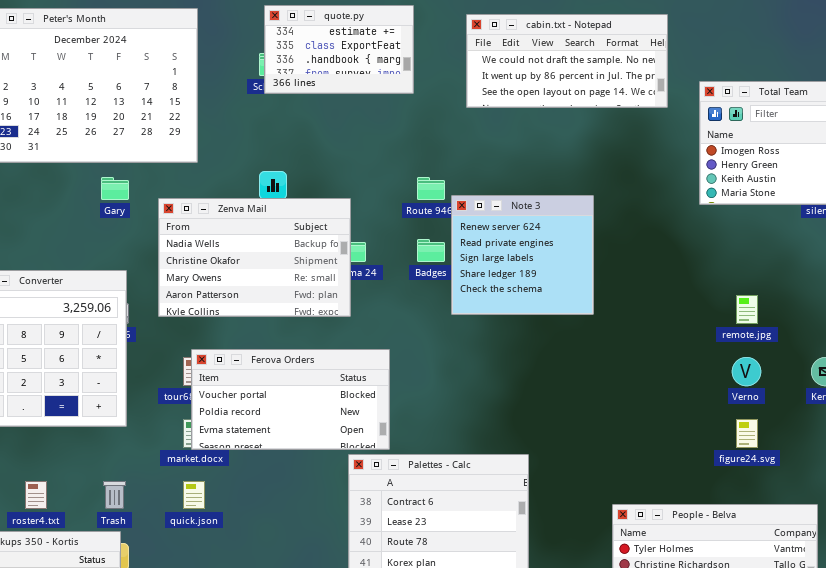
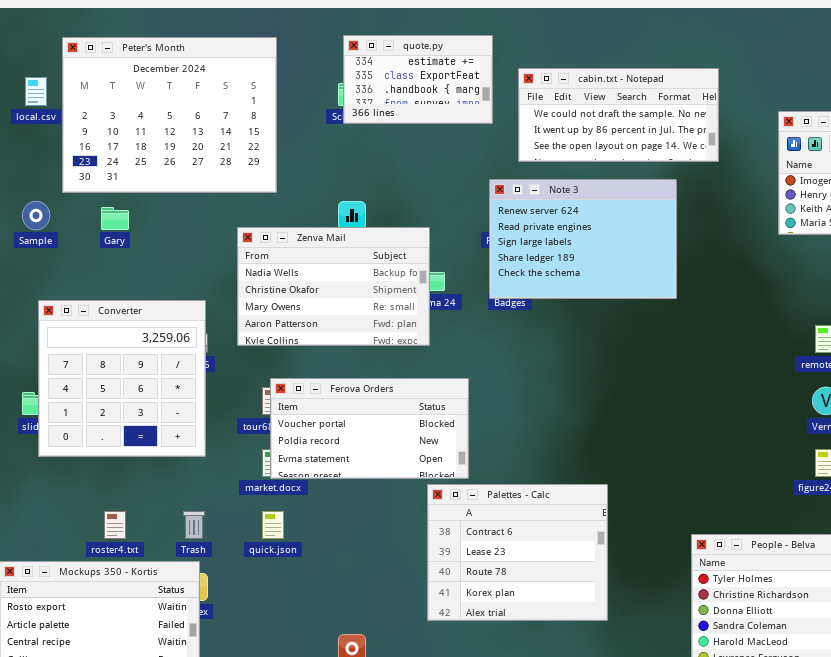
cabin.txt - Notepad: [466,14,668,108] -> [518,68,719,162], moved
Gary: [101,177,129,200] -> [101,207,129,230], moved
Note 3: [451,195,594,315] -> [489,179,677,299], moved, resized

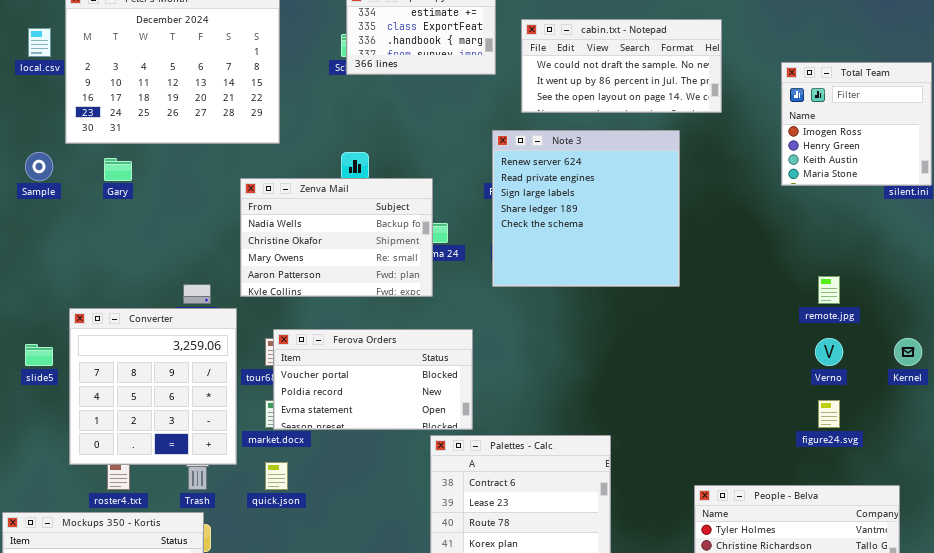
Note 3: [489,179,677,299] -> [492,130,680,287], resized
Converter: [38,300,206,457] -> [69,308,237,465], moved

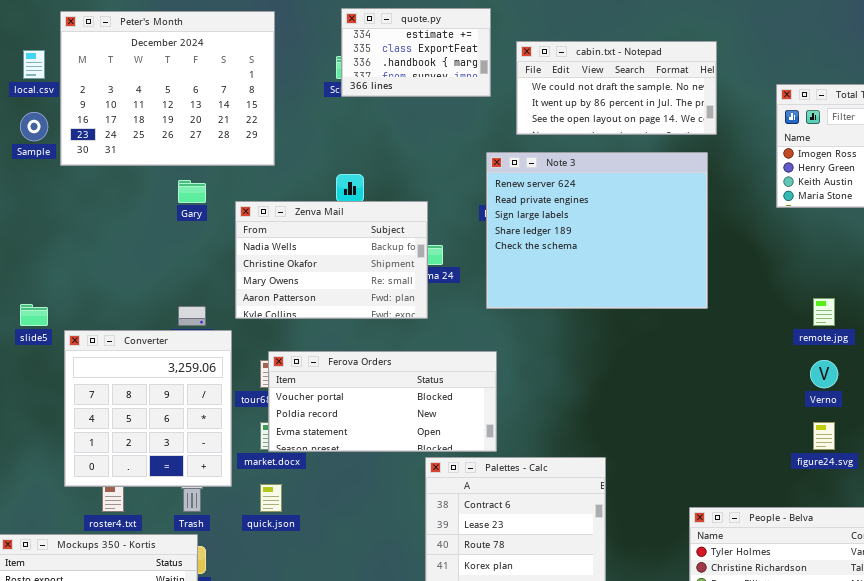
Note 3: [492,130,680,287] -> [486,152,708,309], resized
Sample: [25,152,53,181] -> [20,112,48,141], moved
Gary: [104,158,132,181] -> [178,180,206,203], moved
Ferova Orders: [273,329,473,430] -> [268,351,497,452], resized
slide5: [25,344,53,366] -> [20,304,48,326], moved

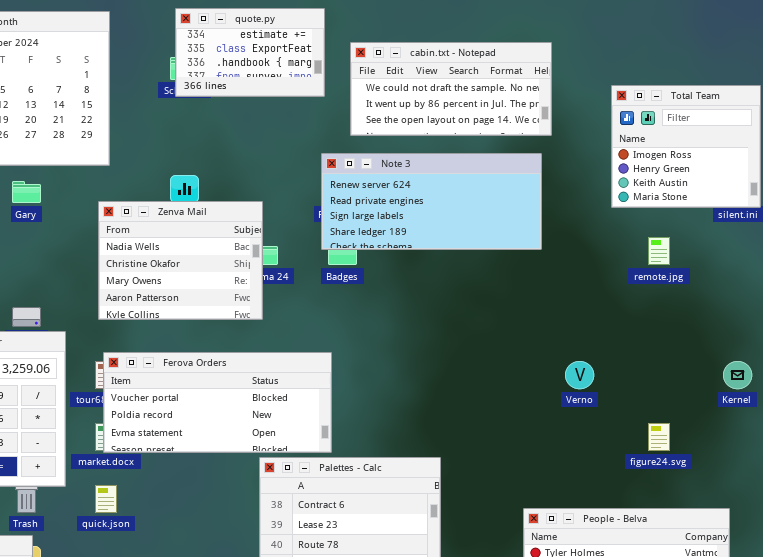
Note 3: [486,152,708,309] -> [321,153,542,250], resized
Zenva Mail: [235,201,428,319] -> [98,201,263,320], resized
remote.jpg: [813,298,835,326] -> [648,237,670,265], moved
Verno: [810,360,838,388] -> [565,361,594,389], moved

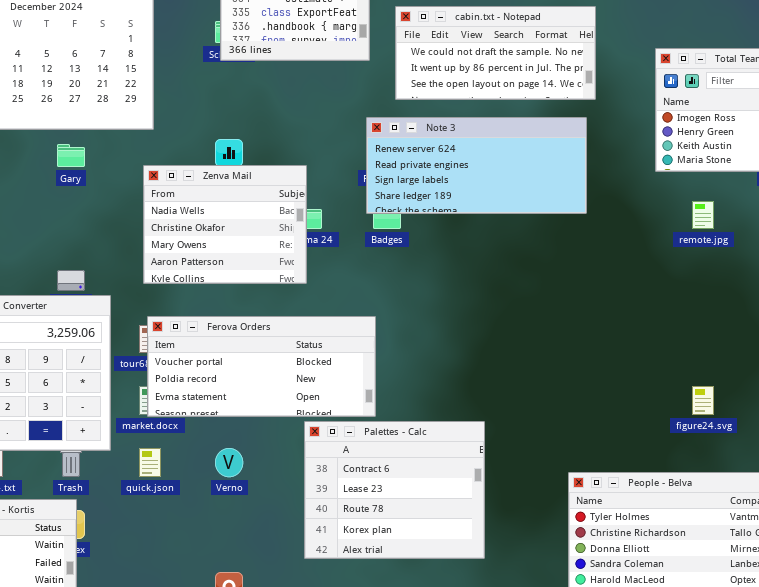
Verno: [565,361,594,389] -> [215,448,243,477], moved

